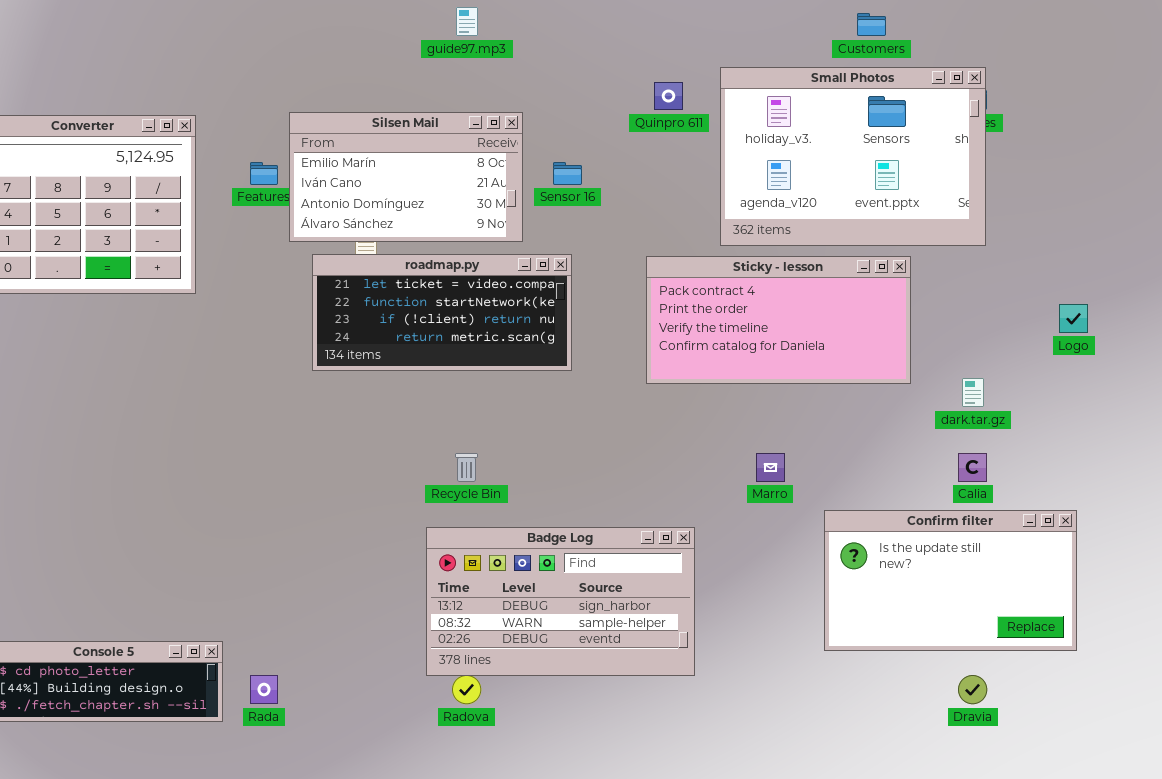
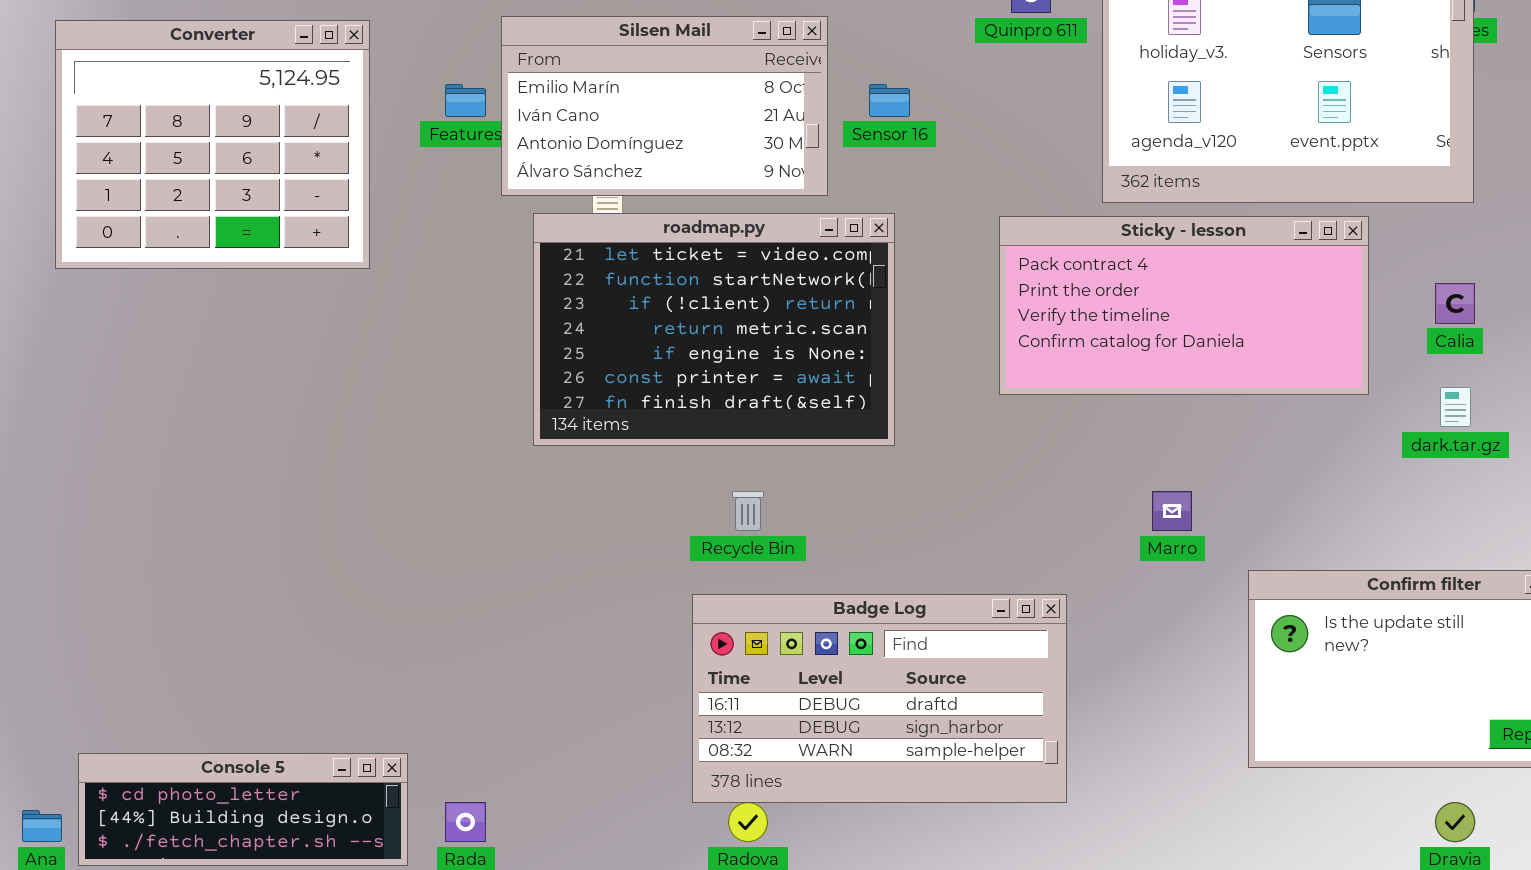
roadmap.py: [312,254,572,371] -> [533,213,895,446], resized
Calia: [958,453,987,482] -> [1435,283,1475,324], moved
Badge Log: [426,527,695,676] -> [692,594,1067,803], scrolled up 1 row

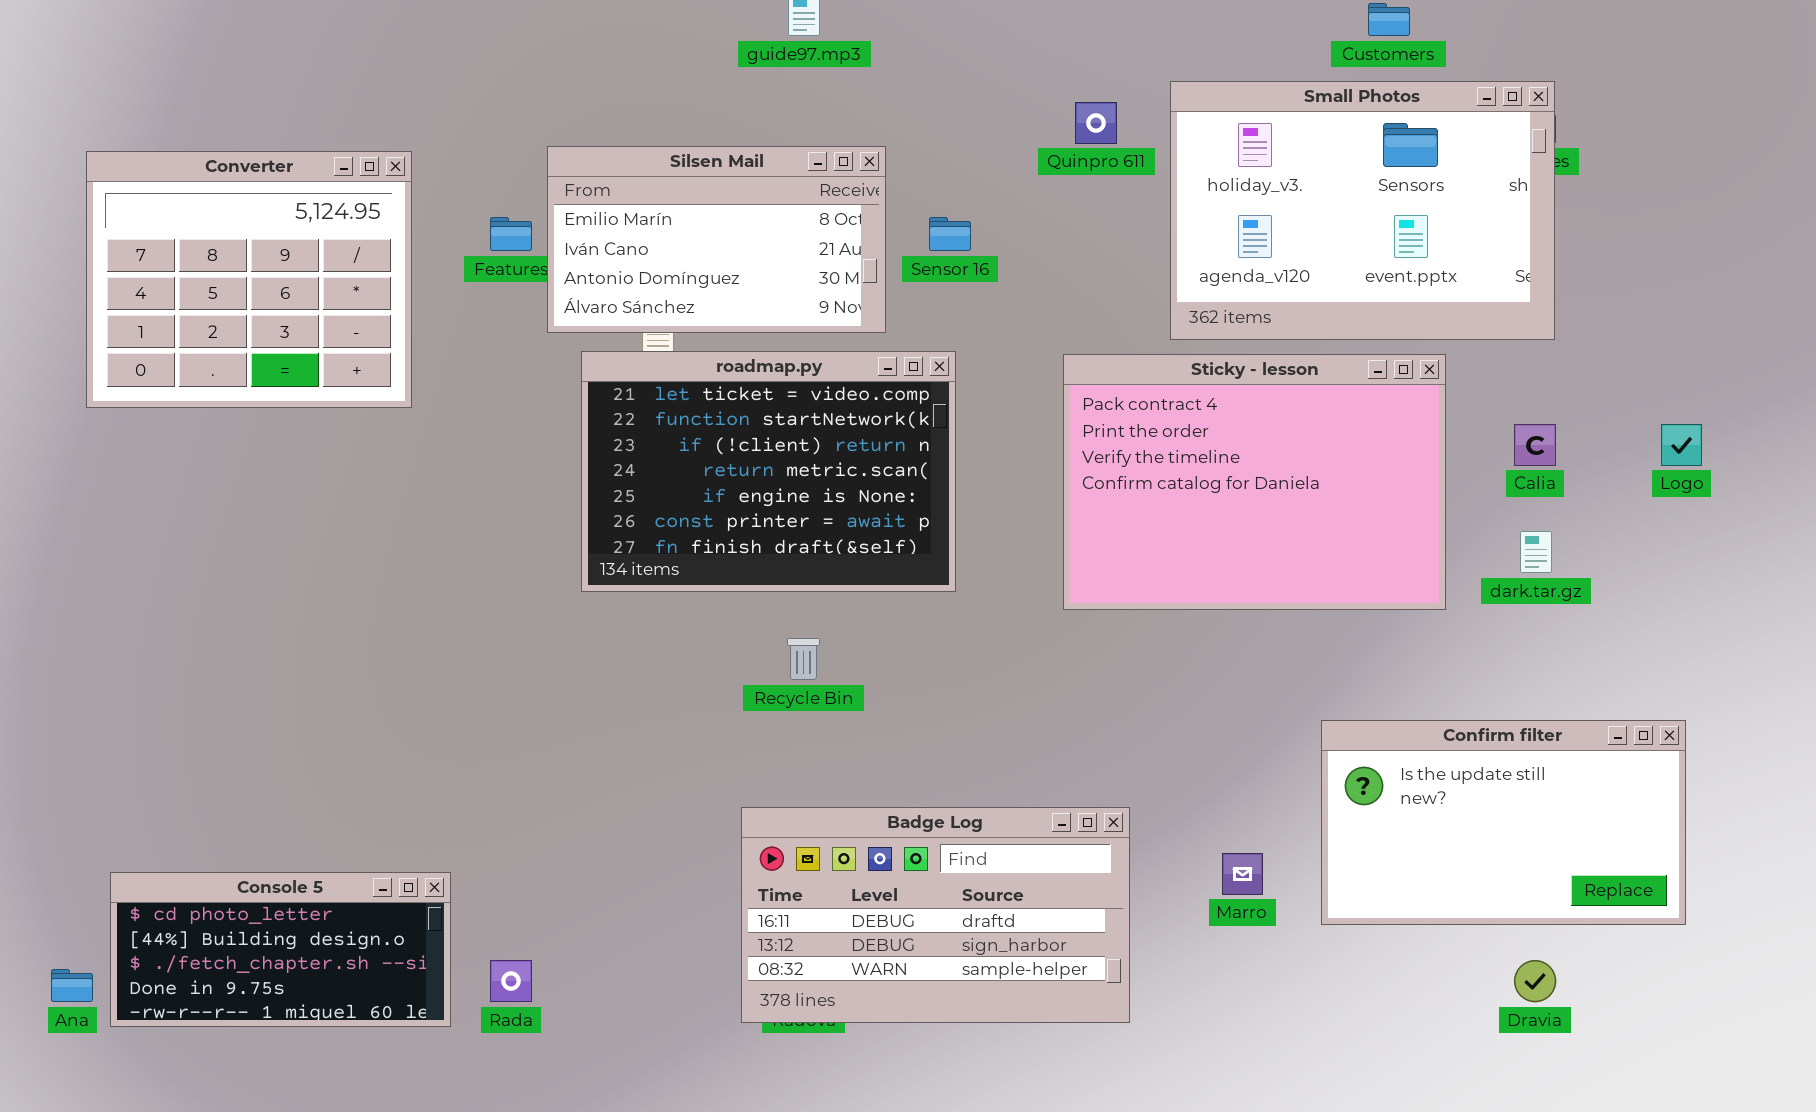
Sticky - lesson: [999,216,1369,395] -> [1063,354,1446,610], resized
Marro: [1152,491,1192,531] -> [1222,853,1263,895], moved
Badge Log: [692,594,1067,803] -> [741,807,1130,1023], moved
Console 5: [78,753,408,866] -> [110,872,451,1027], resized

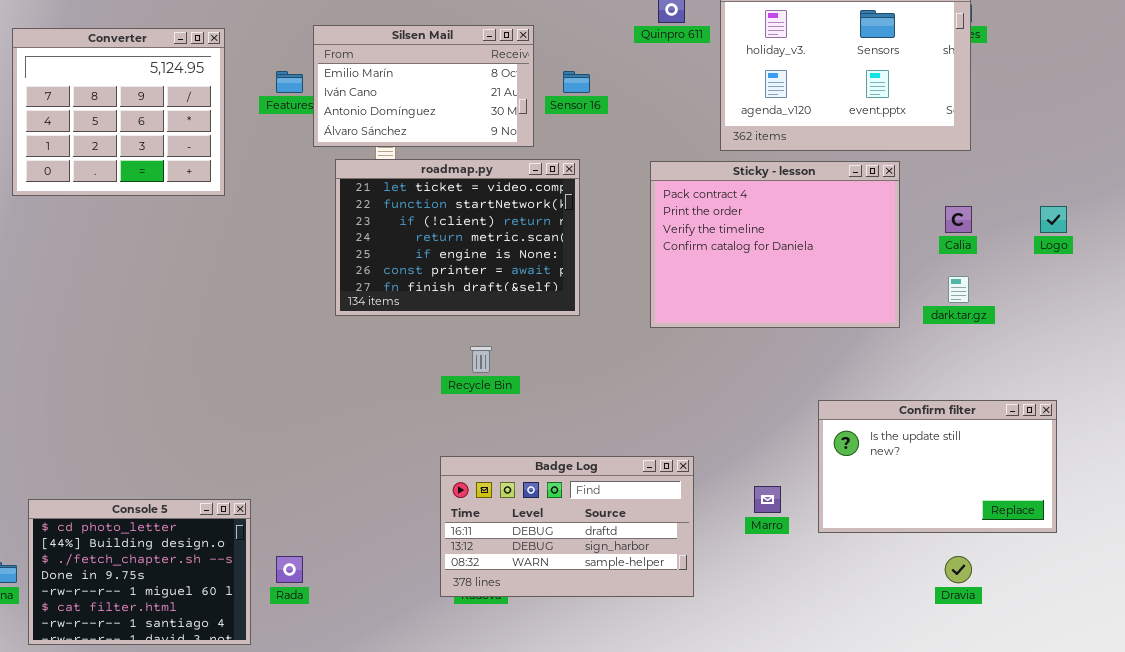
Console 5: [110,872,451,1027] -> [28,499,251,645], resized

